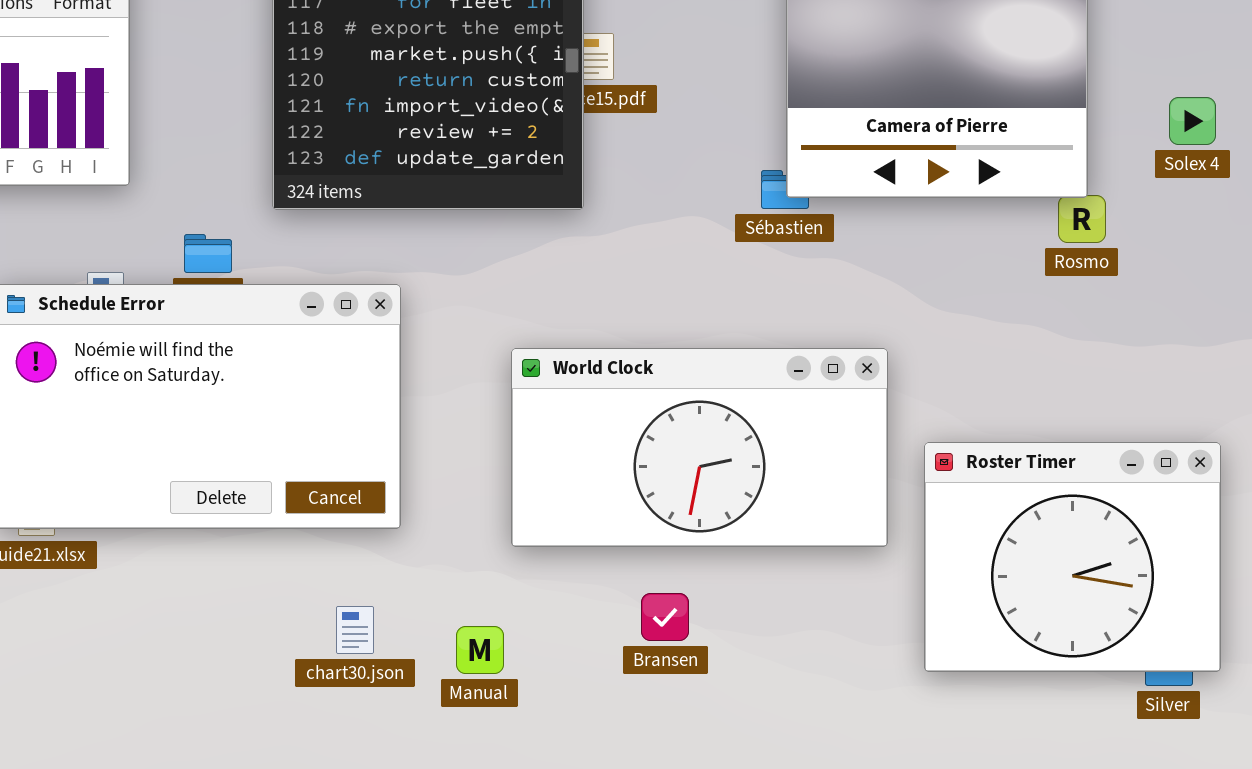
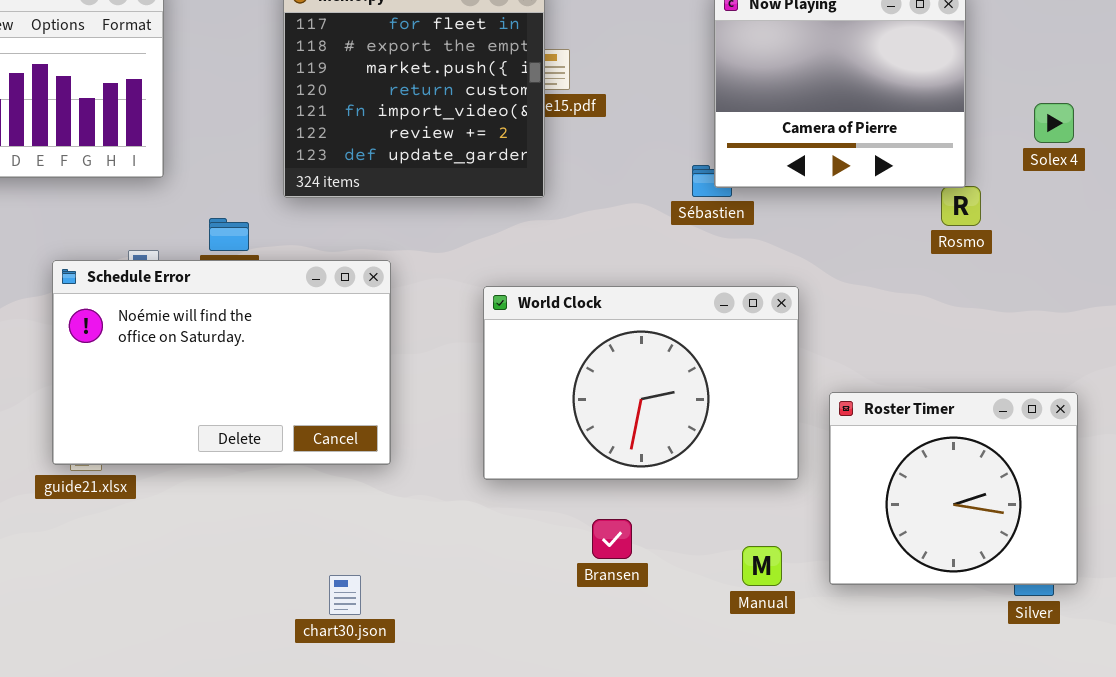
World Clock: [511,348,888,547] -> [483,286,799,480], resized
chart30.json: [336,606,374,654] -> [329,575,361,615], moved
Manual: [456,626,504,674] -> [742,546,782,586], moved

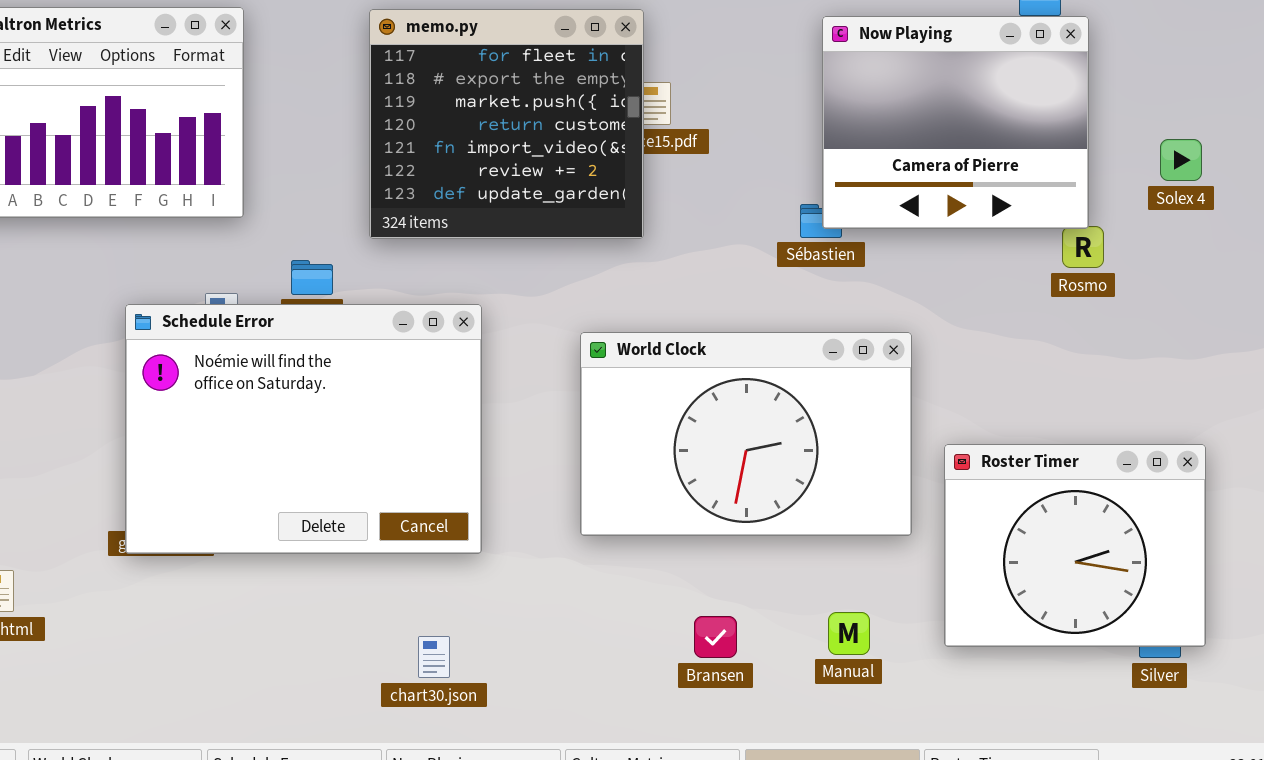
Schedule Error: [52,260,391,465] -> [125,304,482,554], resized
Bransen: [592,519,632,559] -> [694,616,737,658], moved
Manual: [742,546,782,586] -> [828,612,870,655], moved

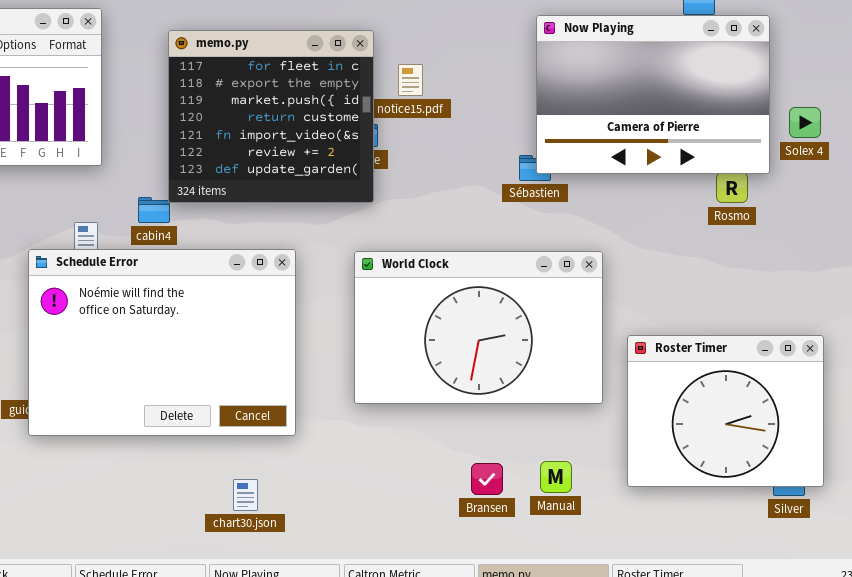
memo.py: [369,9,644,239] -> [168,30,374,203], moved
Now Playing: [822,16,1089,229] -> [536,15,770,174], resized
Schedule Error: [125,304,482,554] -> [28,249,296,436], moved
Bransen: [694,616,737,658] -> [471,463,503,495], moved

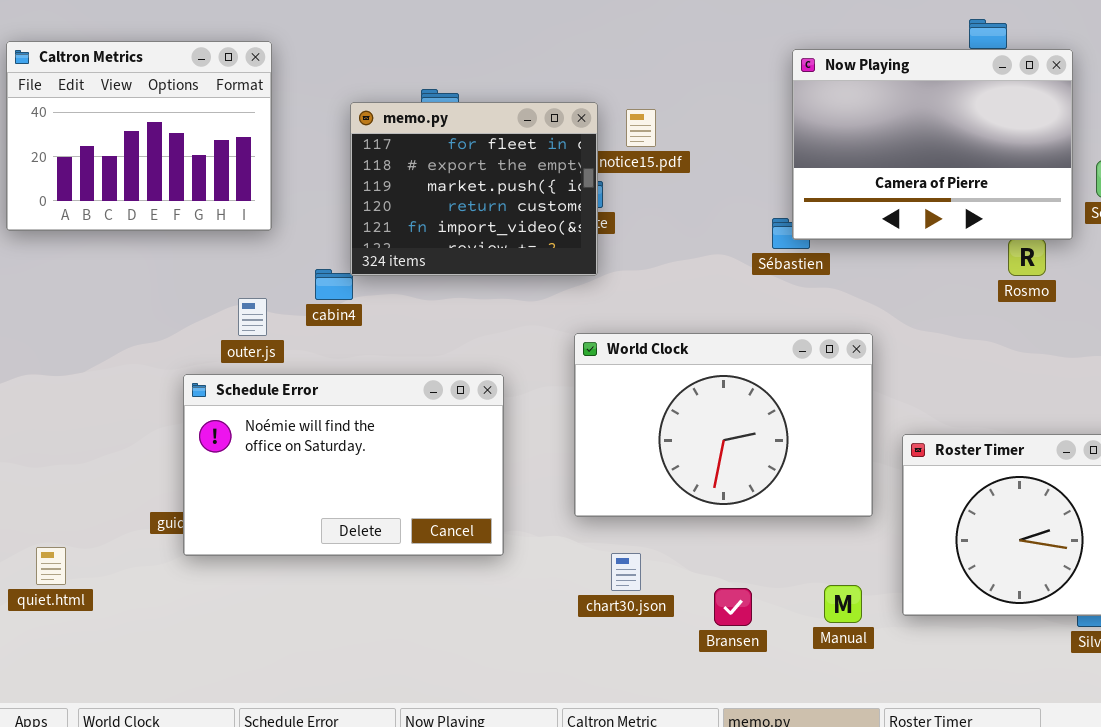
memo.py: [168,30,374,203] -> [350,102,598,276], resized
Schedule Error: [28,249,296,436] -> [183,374,504,556], resized
Manual: [540,461,572,493] -> [824,585,862,623], moved
chart30.json: [233,479,258,511] -> [611,553,641,591], moved

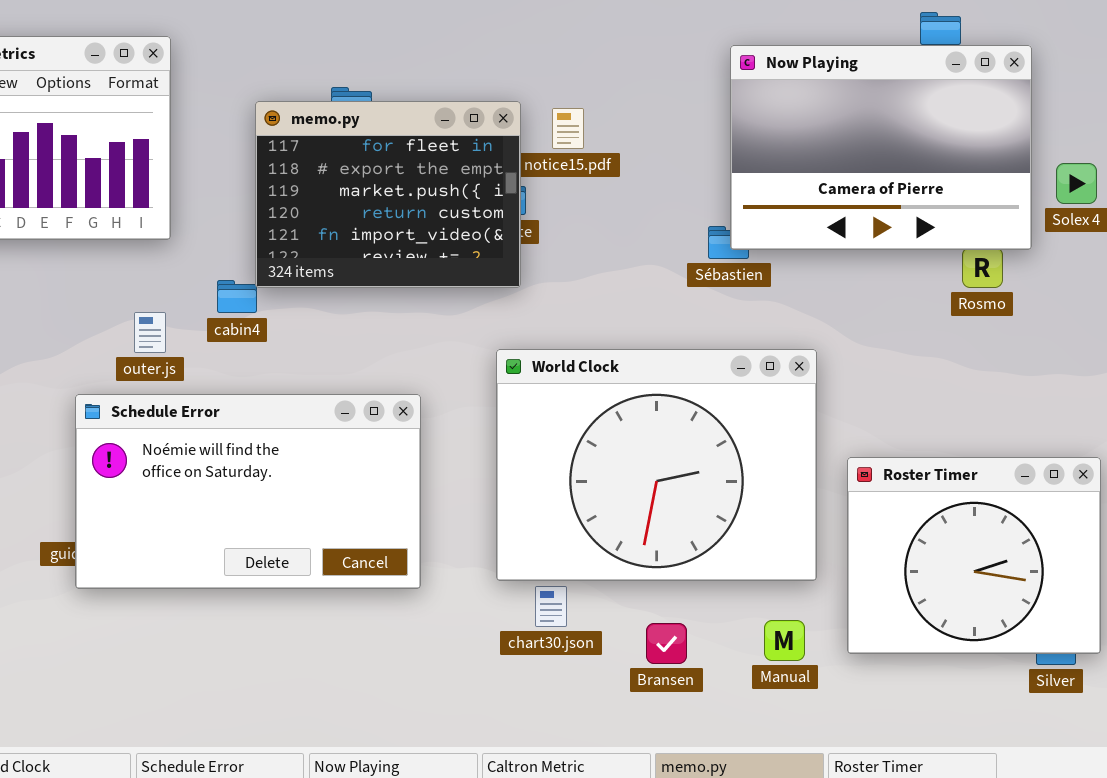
World Clock: [574,333,873,517] -> [496,349,817,581], resized

